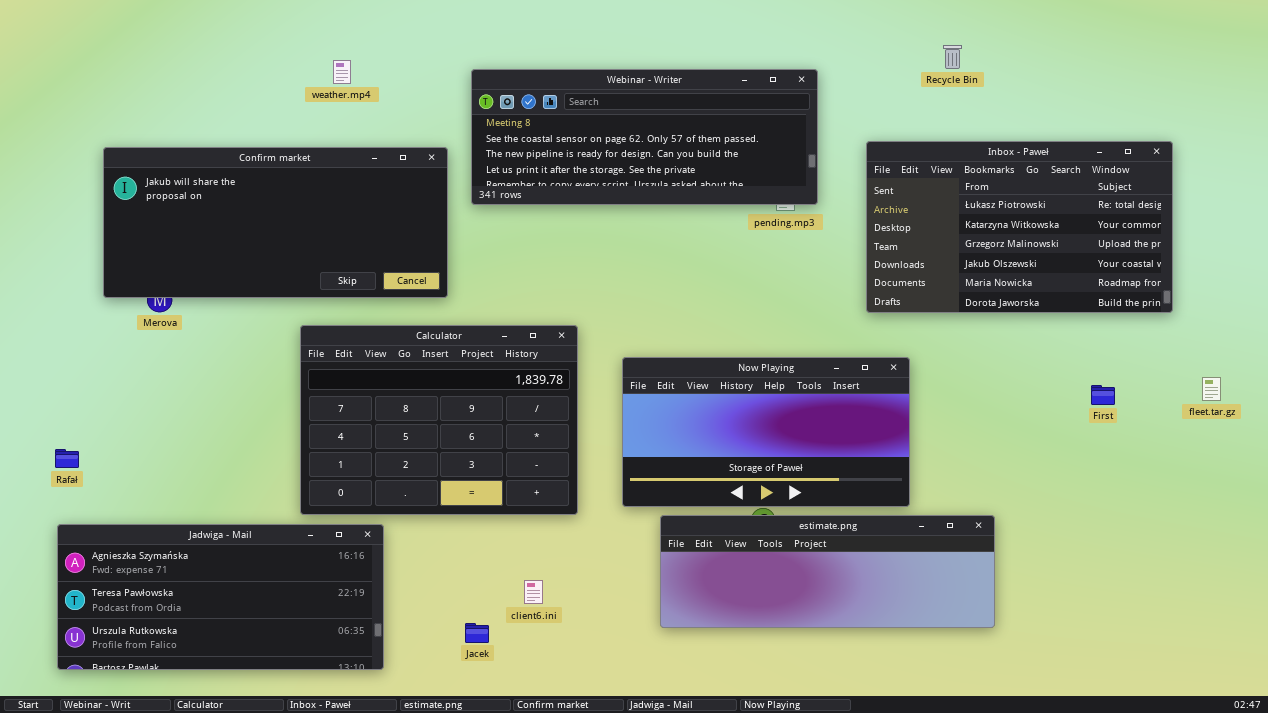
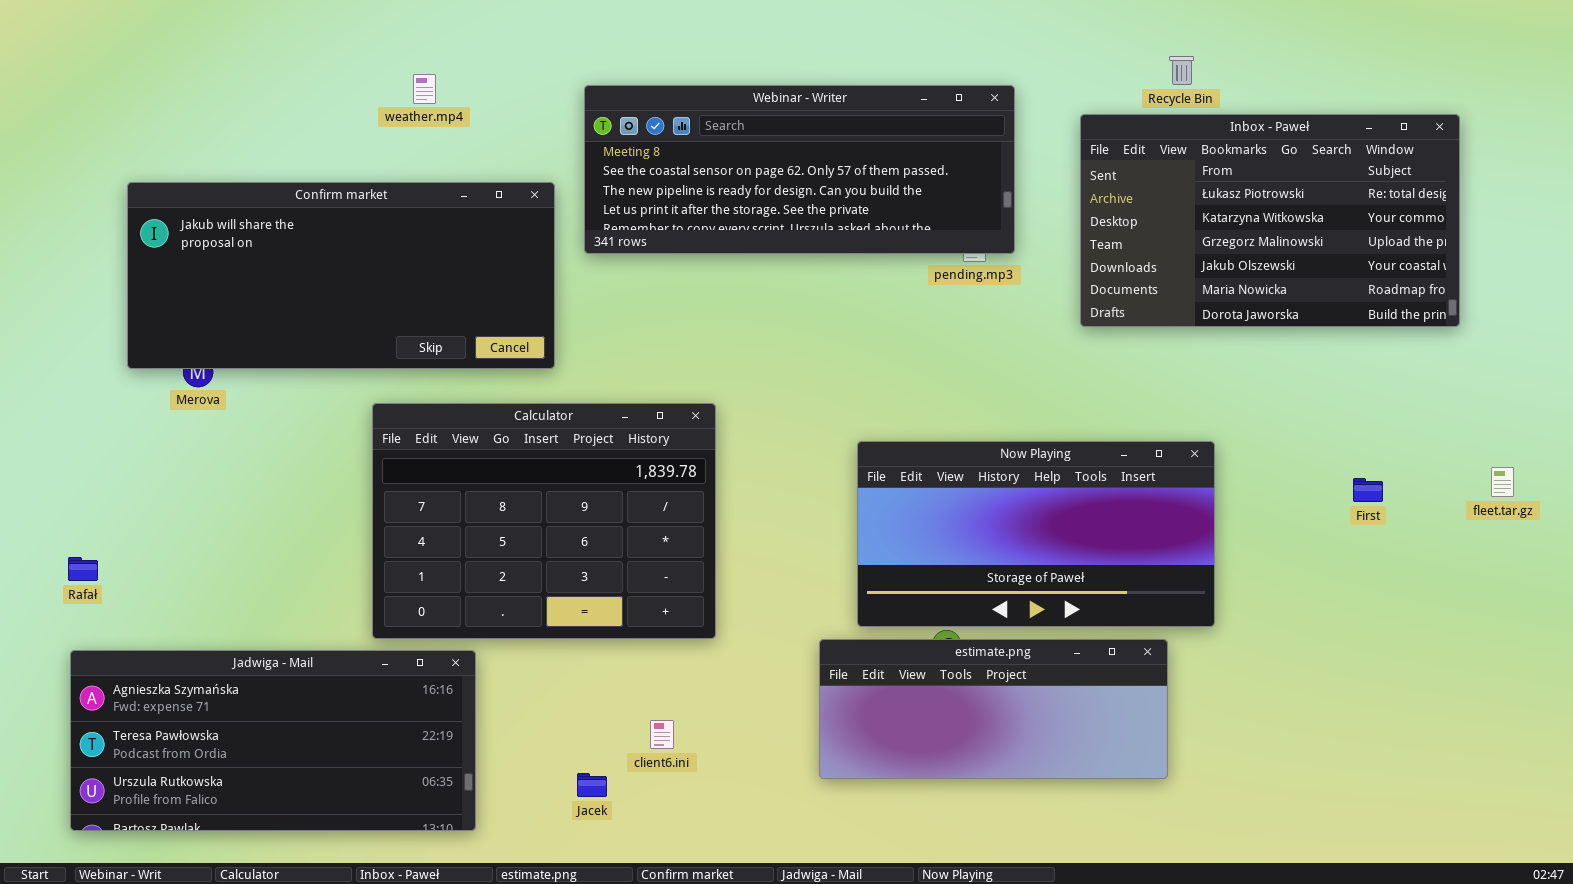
Inbox - Paweł: [866,141,1173,313] -> [1080,114,1460,327], moved
Now Playing: [622,357,910,507] -> [857,441,1215,627], moved
estimate.png: [660,515,995,628] -> [819,639,1168,779], resized

